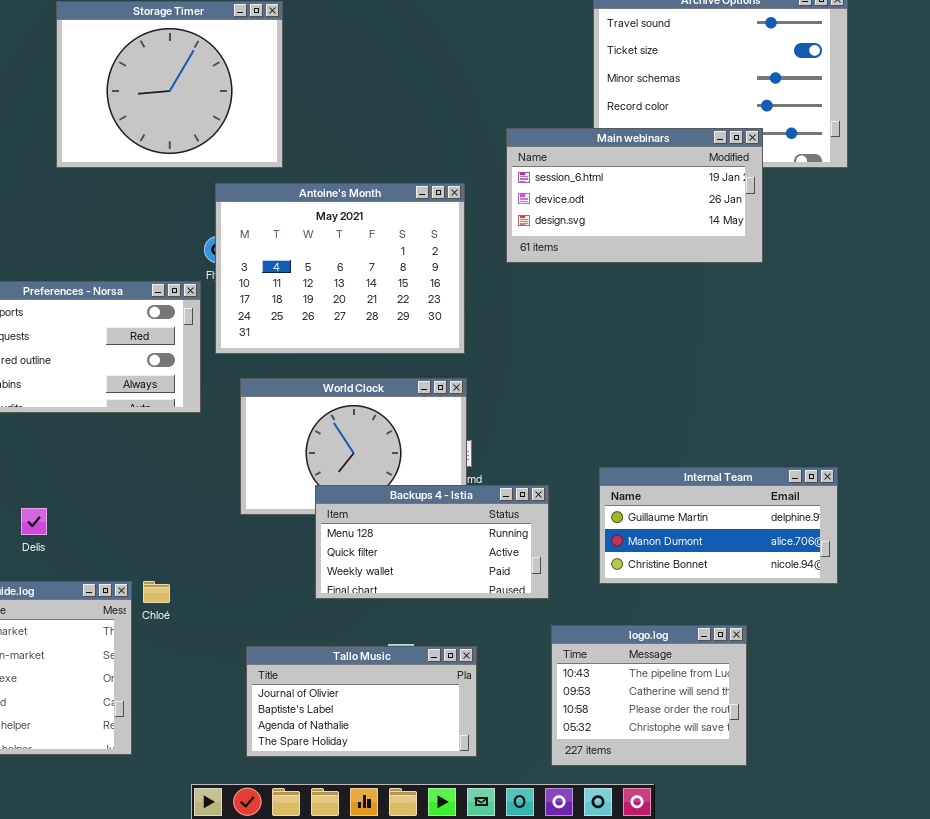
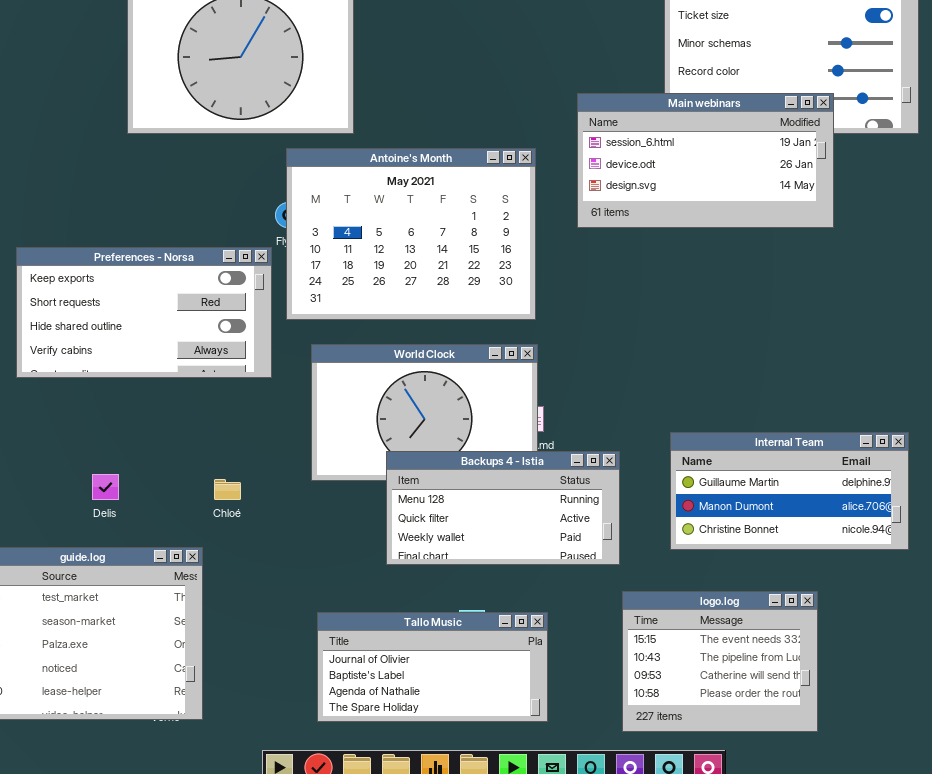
Chloé: [143,581,170,603] -> [214,479,241,500], moved
logo.log: [551,625,747,766] -> [622,591,818,732], scrolled up 1 row

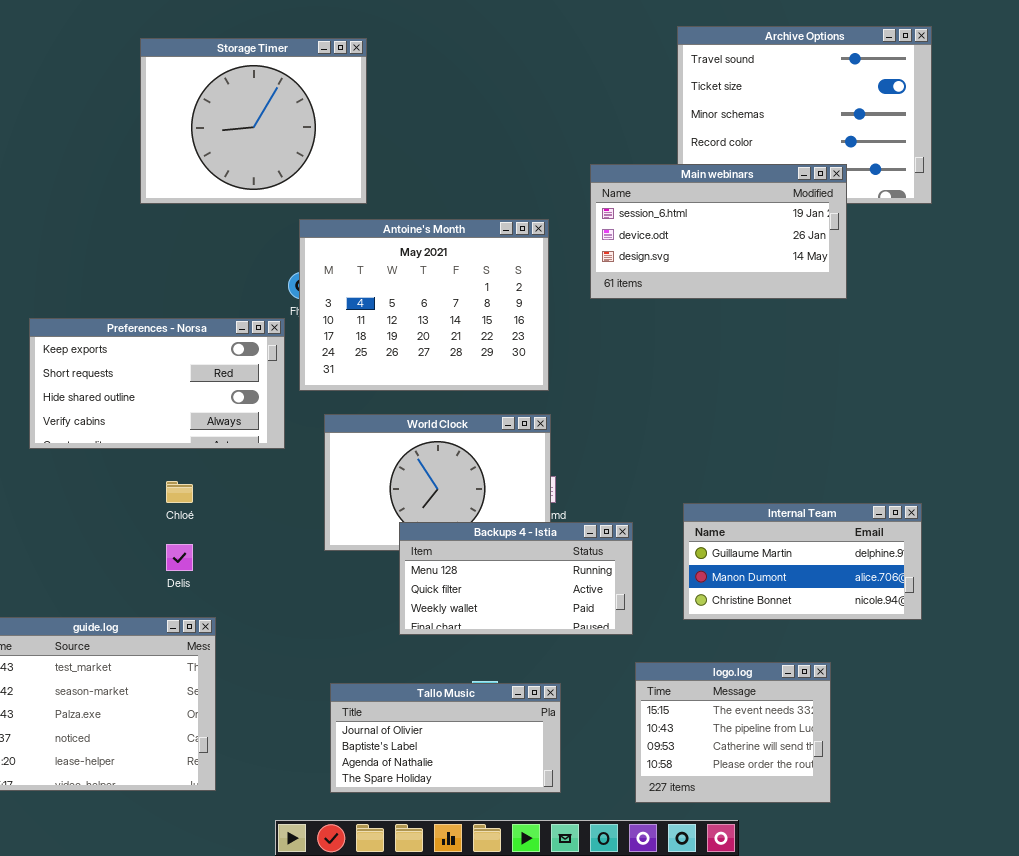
Delis: [92,474,119,500] -> [166,544,193,571], moved
Chloé: [214,479,241,500] -> [166,481,193,503], moved

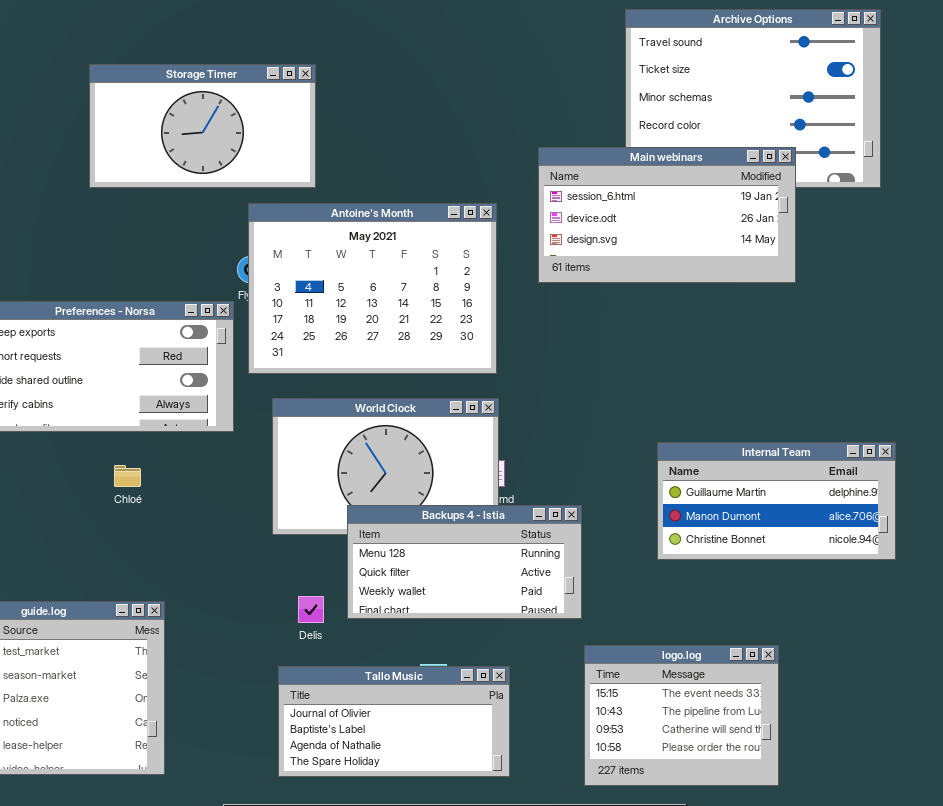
Storage Timer: [140,38,367,204] -> [89,64,316,188], resized
Internal Team: [683,503,922,620] -> [657,442,896,560], moved
Delis: [166,544,193,571] -> [298,596,324,623], moved

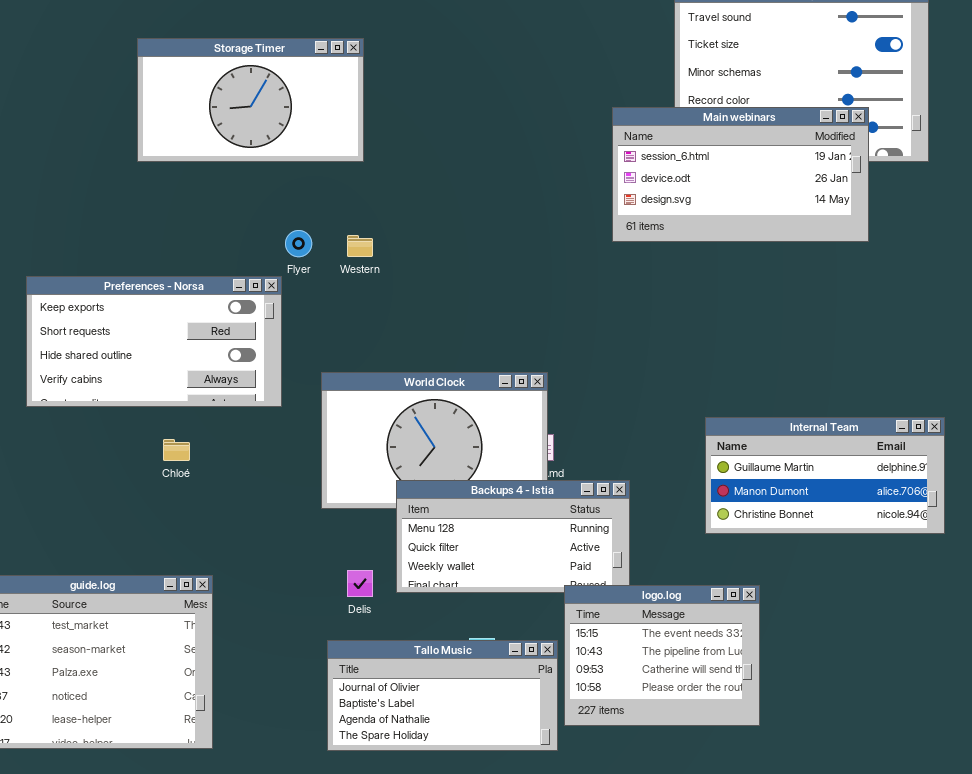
Main webinars: [538,147,796,283] -> [612,107,869,242], moved
Antoine's Month: [248,203,497,374] -> none, closed
logo.log: [584,645,779,786] -> [564,585,760,726], moved

